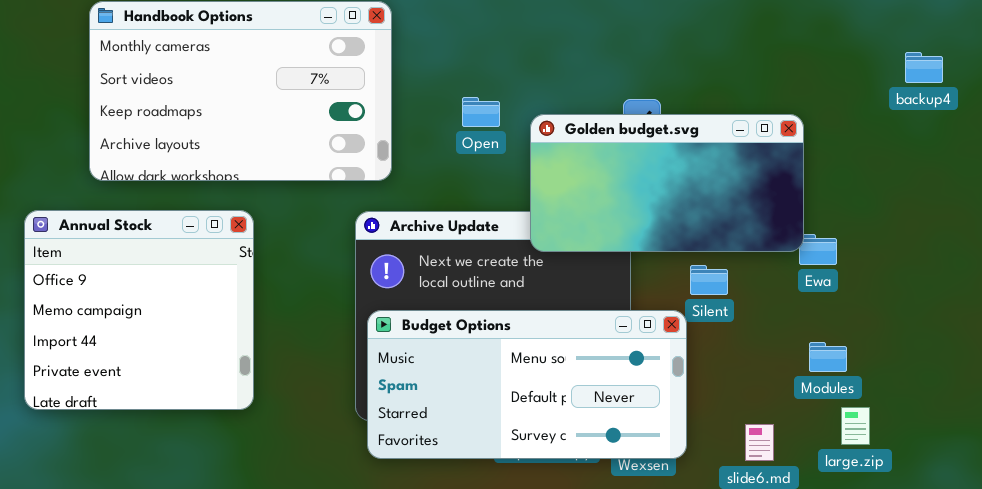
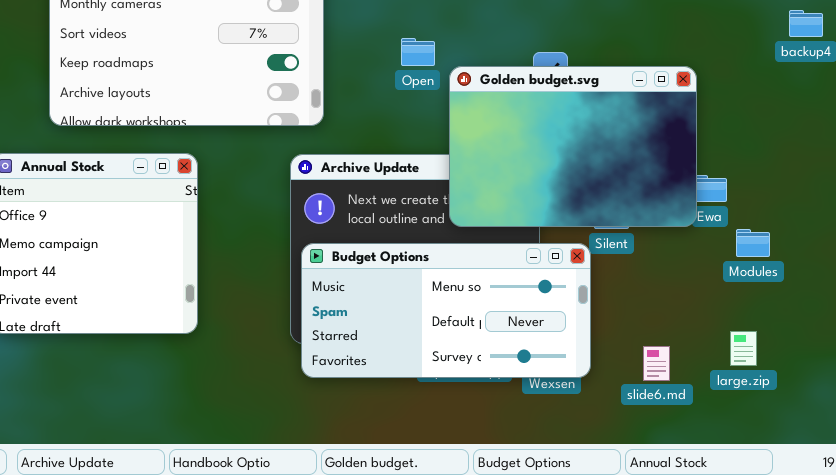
Open: [462,97,500,127] -> [401,38,435,66], moved
Golden budget.svg: [530,114,804,252] -> [449,66,697,227], resized
Modules: [809,342,847,372] -> [736,229,770,257], moved

